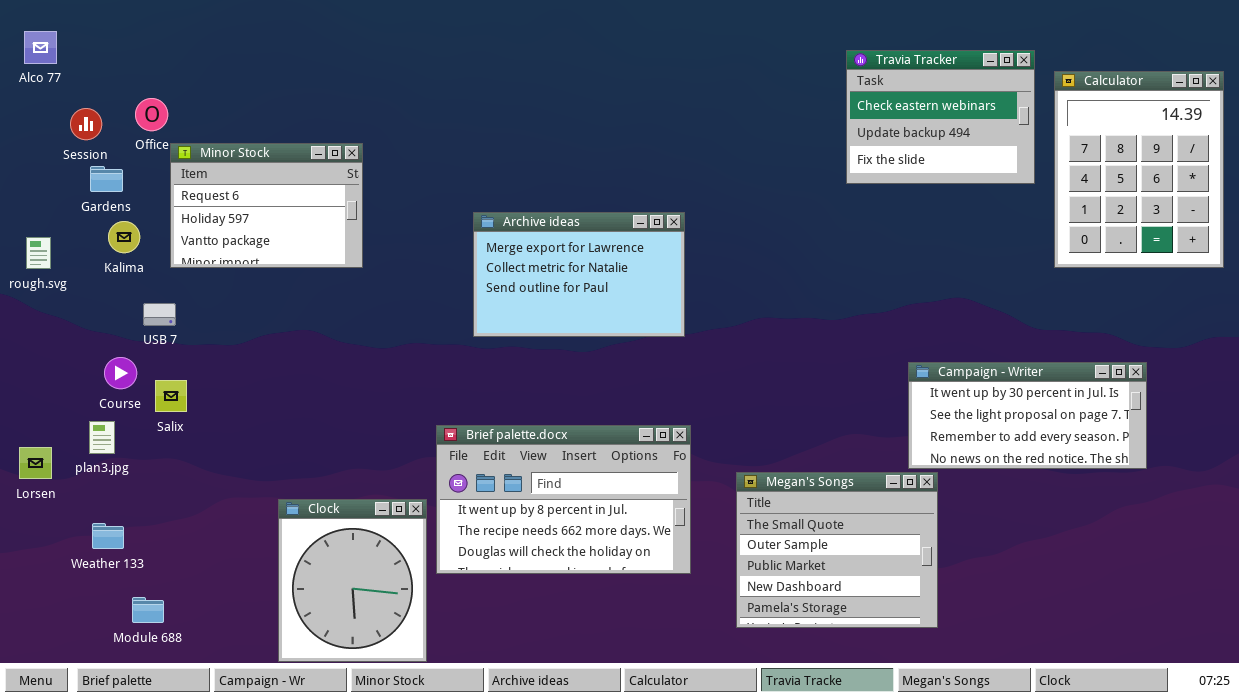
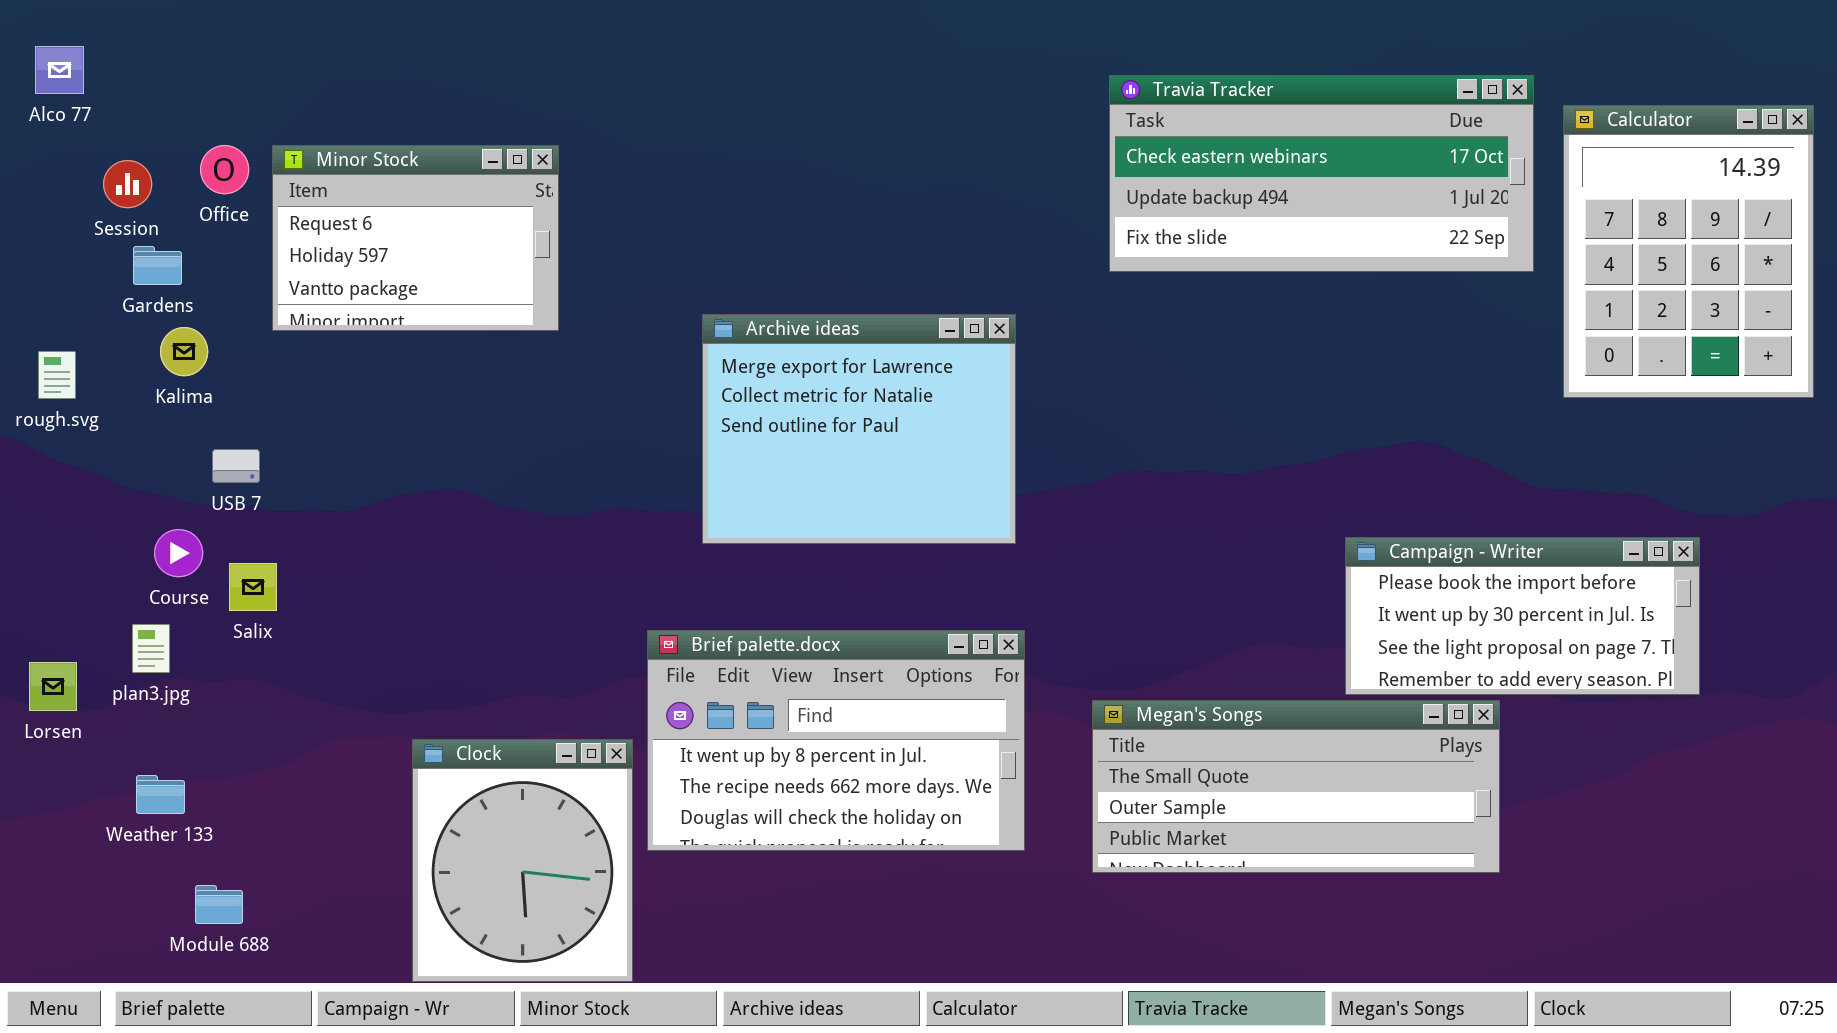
Travia Tracker: [846,50,1035,184] -> [1109,75,1534,272], resized
Minor Stock: [170,143,363,268] -> [272,145,559,331], moved
Archive ideas: [473,212,685,337] -> [702,314,1016,544], resized
Campaign - Writer: [908,362,1147,469] -> [1345,537,1700,695], scrolled up 1 row
Megan's Songs: [736,472,938,628] -> [1092,700,1500,873], resized

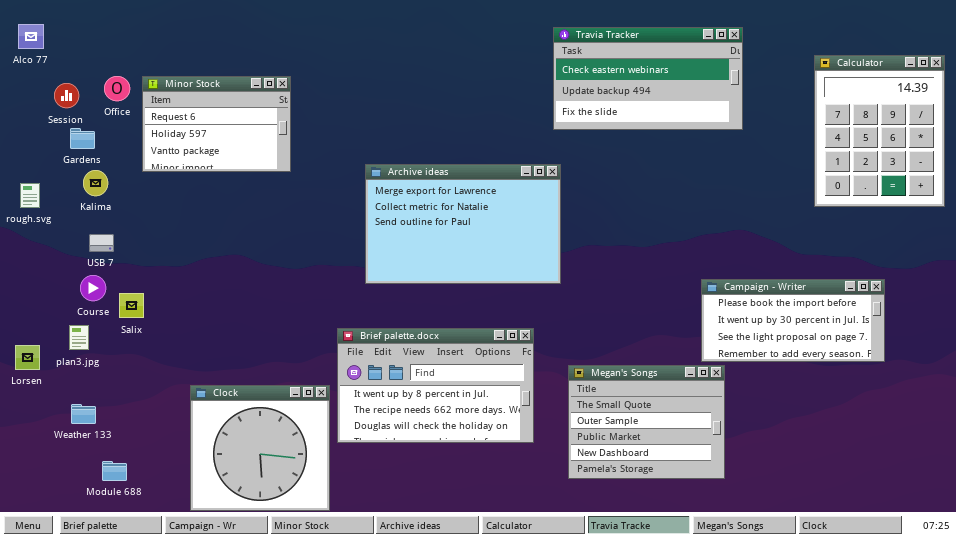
Travia Tracker: [1109,75,1534,272] -> [553,27,743,130], moved, resized
Archive ideas: [702,314,1016,544] -> [365,164,561,284], resized
USB 7: [212,449,260,483] -> [89,234,114,252], moved
Megan's Songs: [1092,700,1500,873] -> [568,365,725,479], resized
Clock: [412,739,633,982] -> [190,385,330,511], resized

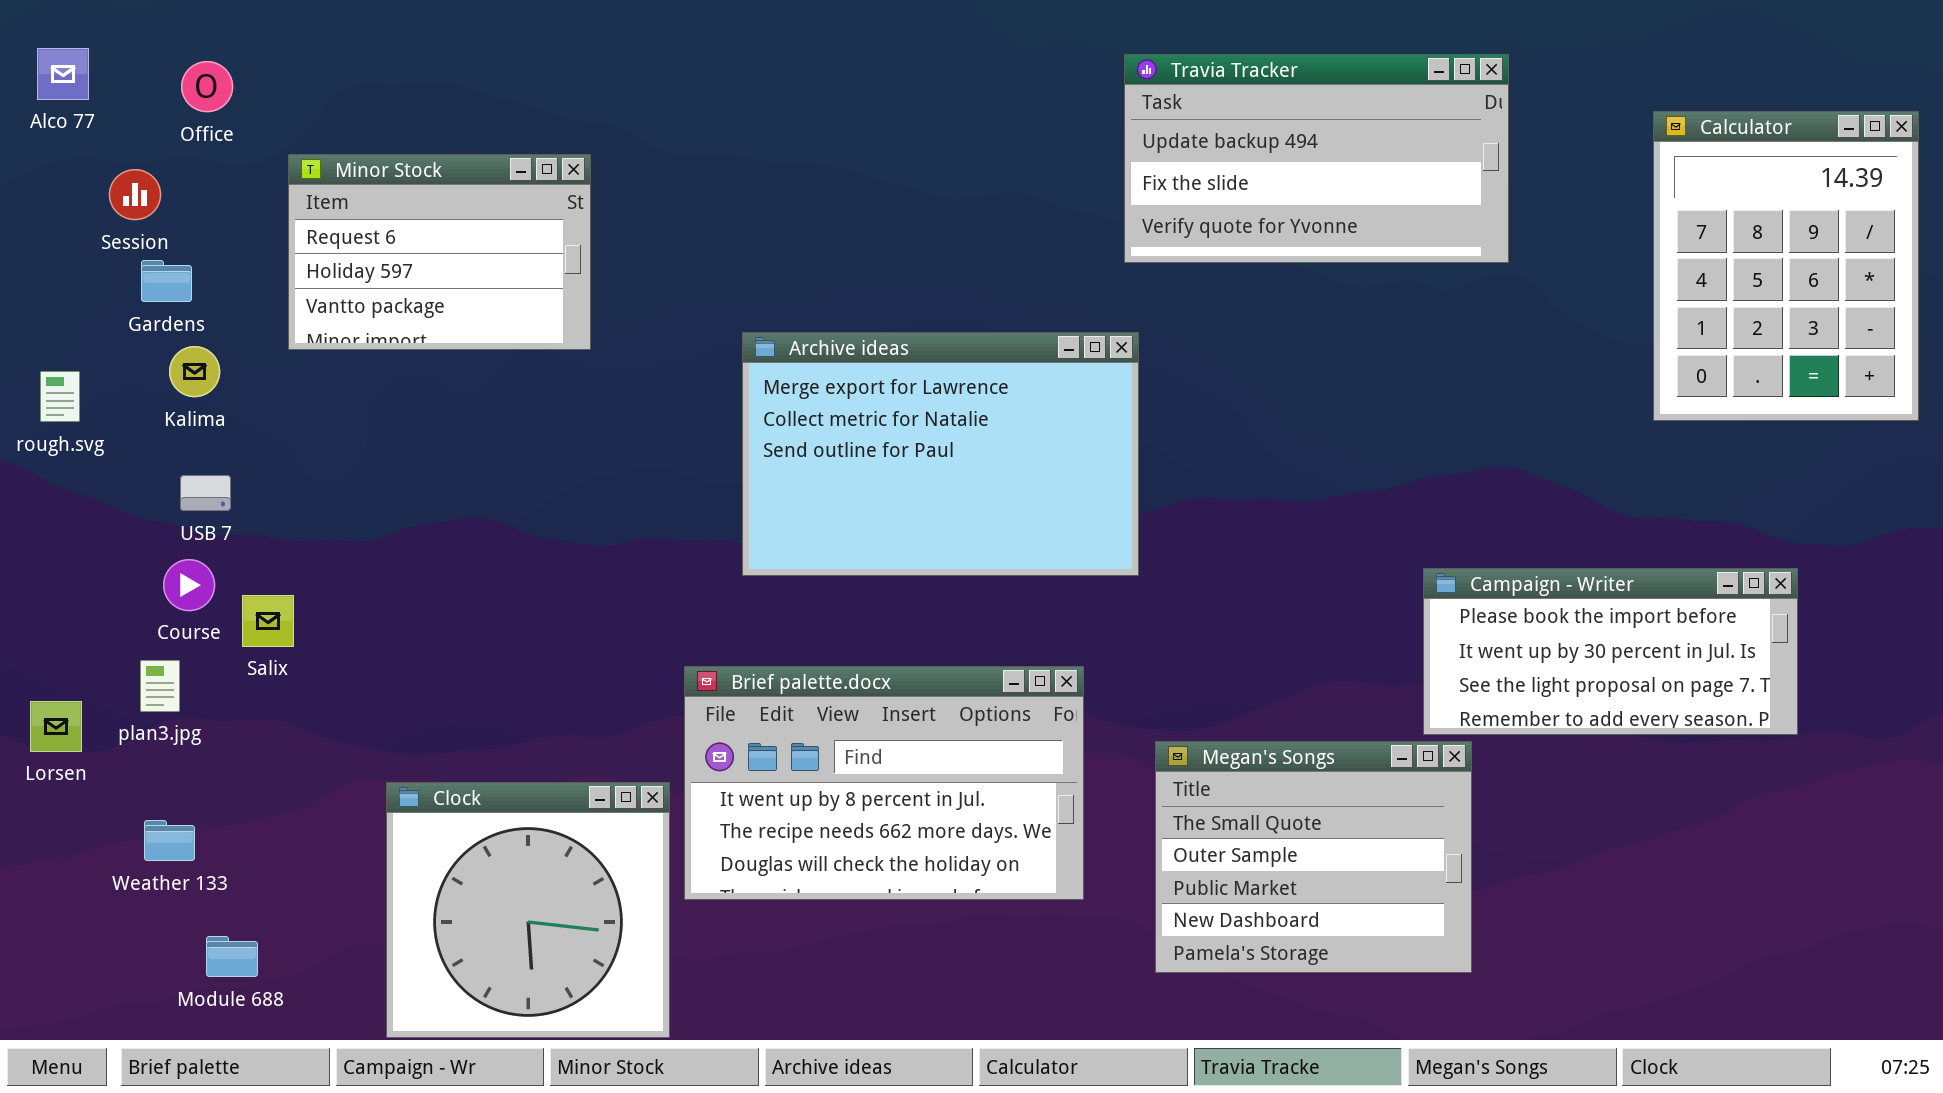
Travia Tracker: [553,27,743,130] -> [1124,54,1509,263], scrolled down 1 row
Office: [104,76,130,101] -> [181,61,233,112], moved

